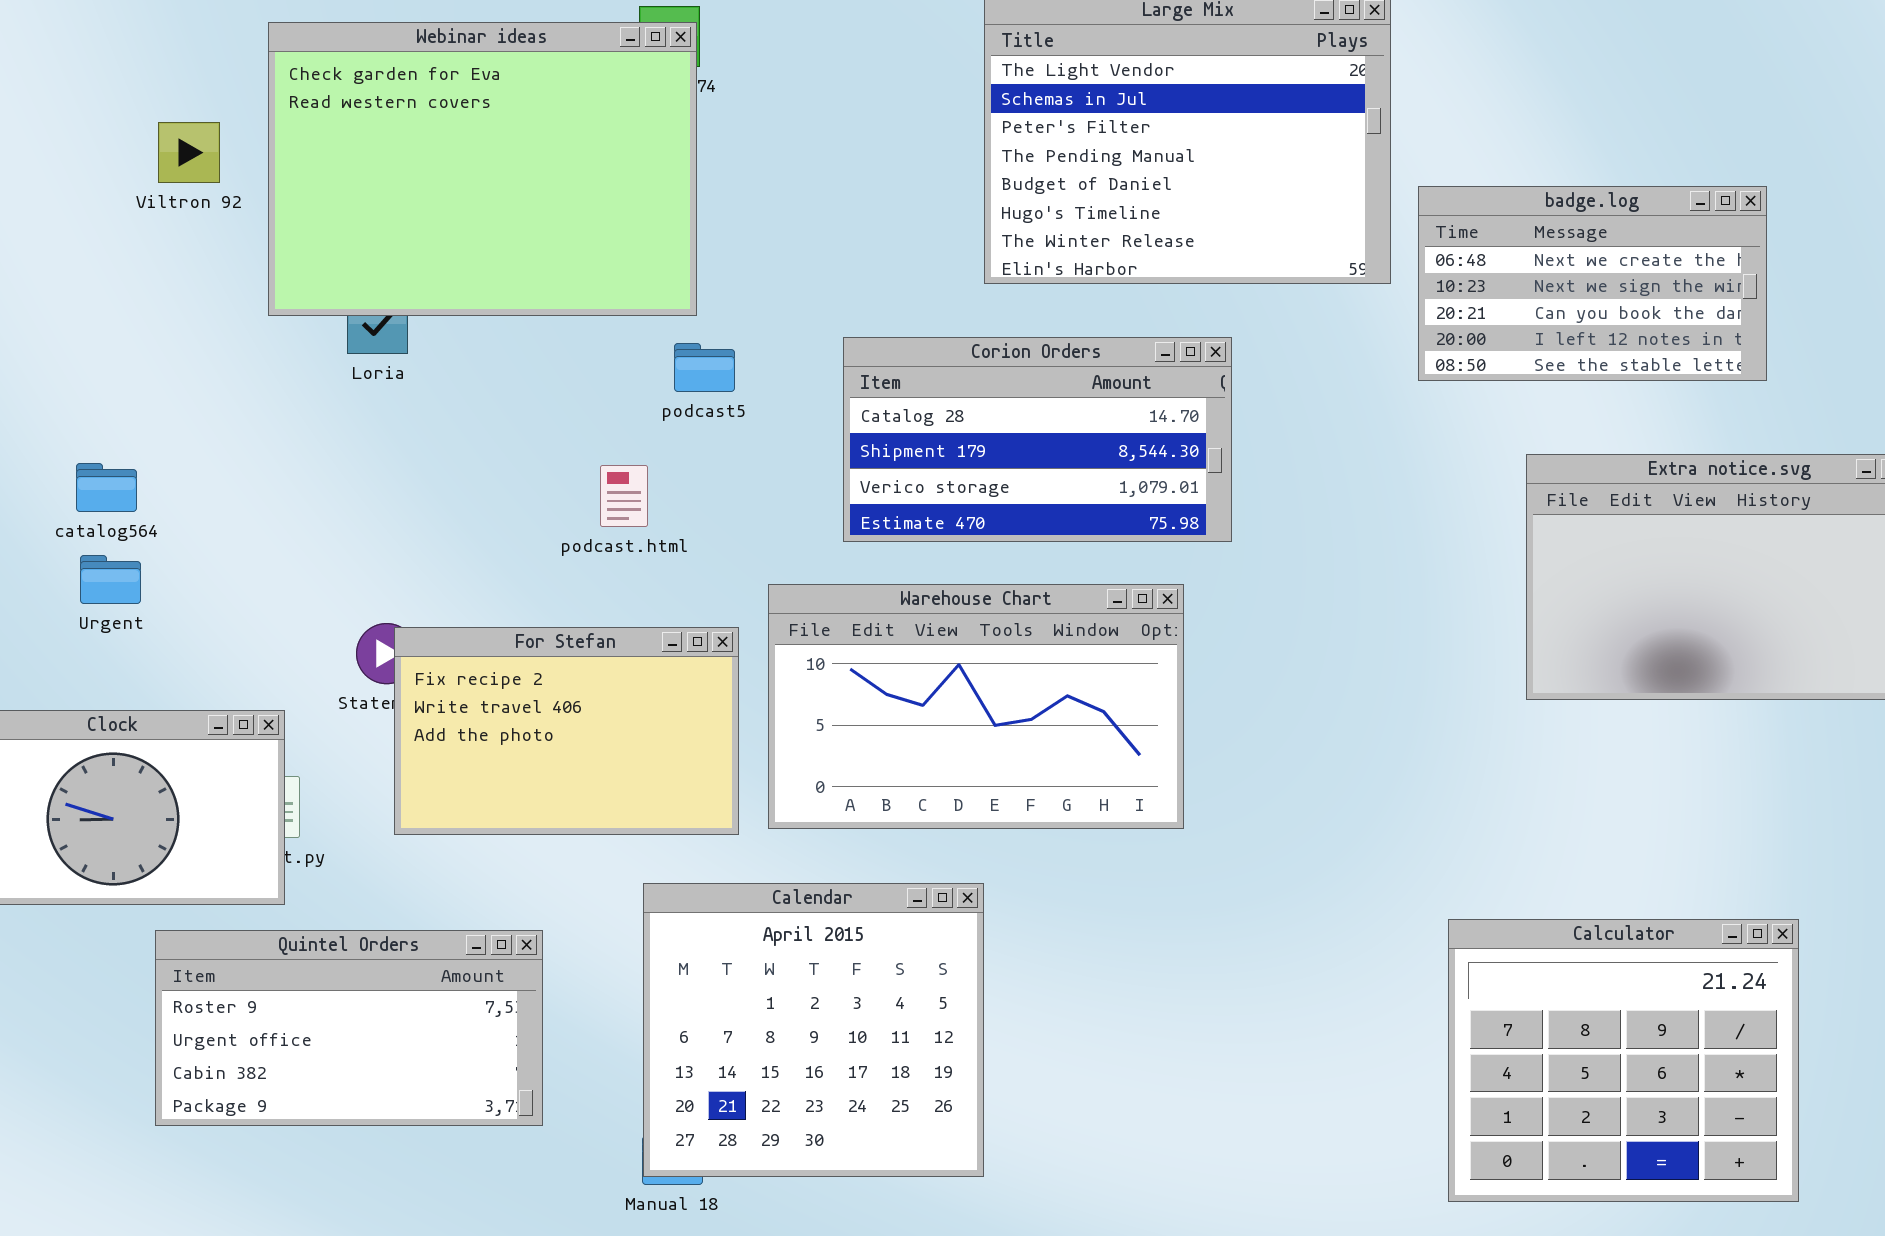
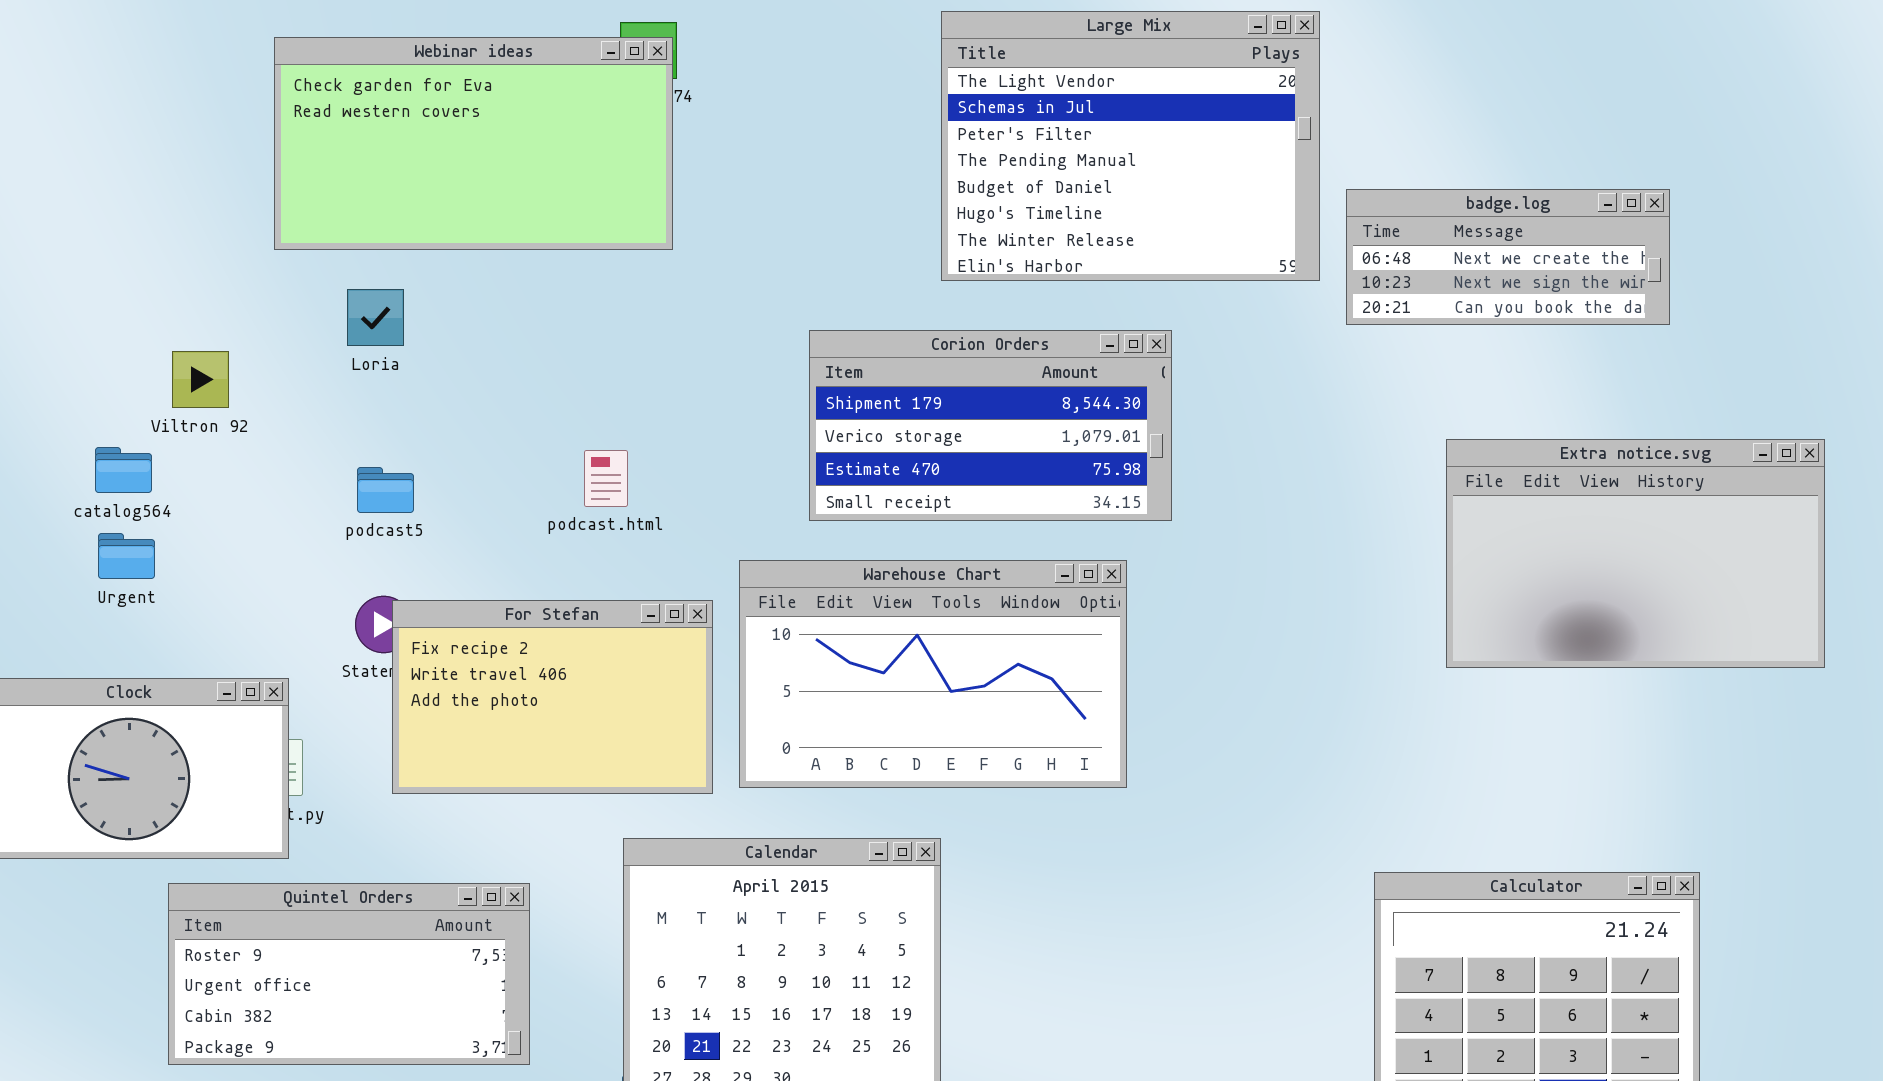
Webinar ideas: [268,22,697,316] -> [274,37,673,250], resized
Viltron 92: [158,122,220,183] -> [172,351,229,408], moved
badge.log: [1418,186,1767,381] -> [1346,189,1670,325], resized
Corion Orders: [843,337,1232,542] -> [809,330,1172,521], scrolled down 1 row
podcast5: [674,343,735,392] -> [357,467,414,513], moved

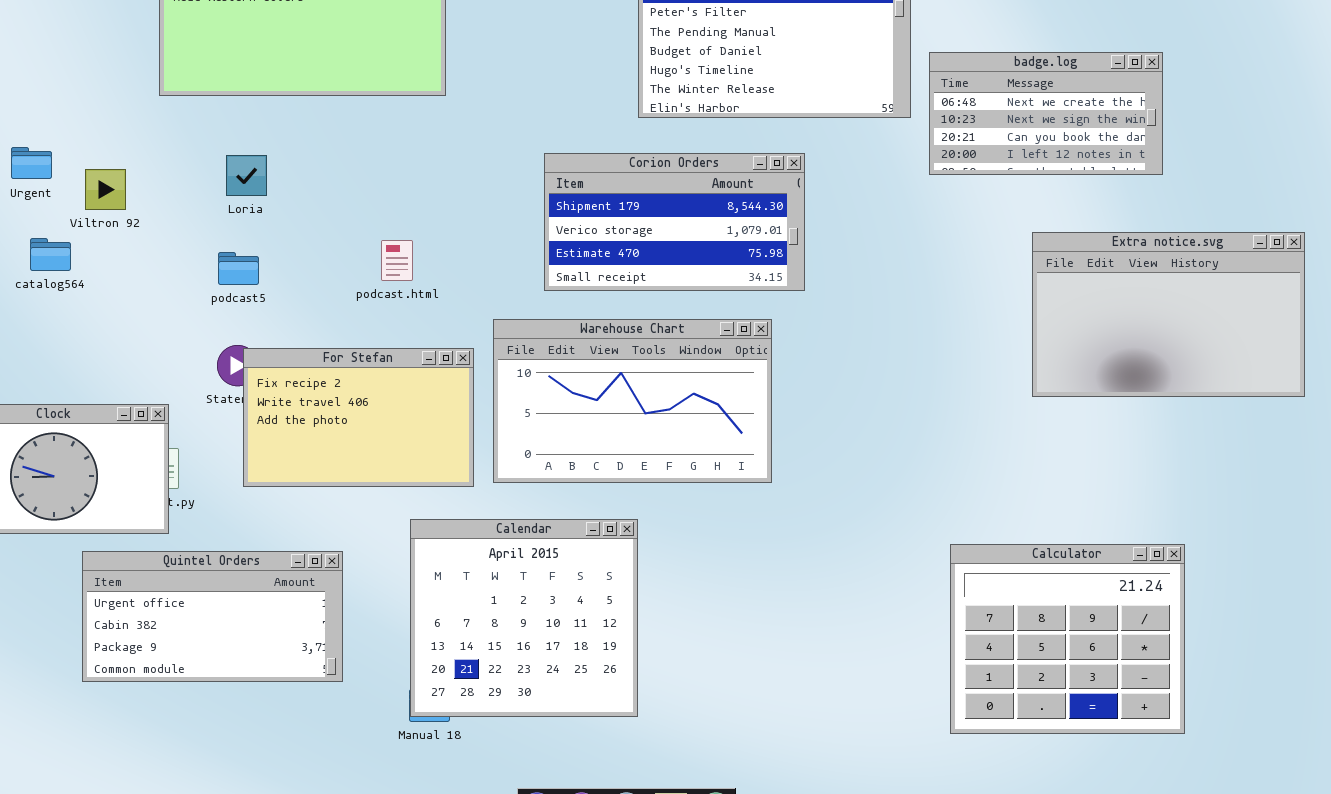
badge.log: [1346,189,1670,325] -> [929,52,1163,175], resized
Loria: [347,289,404,346] -> [226,155,267,196], moved
Extra notice.svg: [1446,439,1825,668] -> [1032,232,1305,397], moved
Urgent: [98,533,155,579] -> [11,147,52,179], moved
Quintel Orders: [168,883,530,1065] -> [82,551,343,682], scrolled down 1 row

